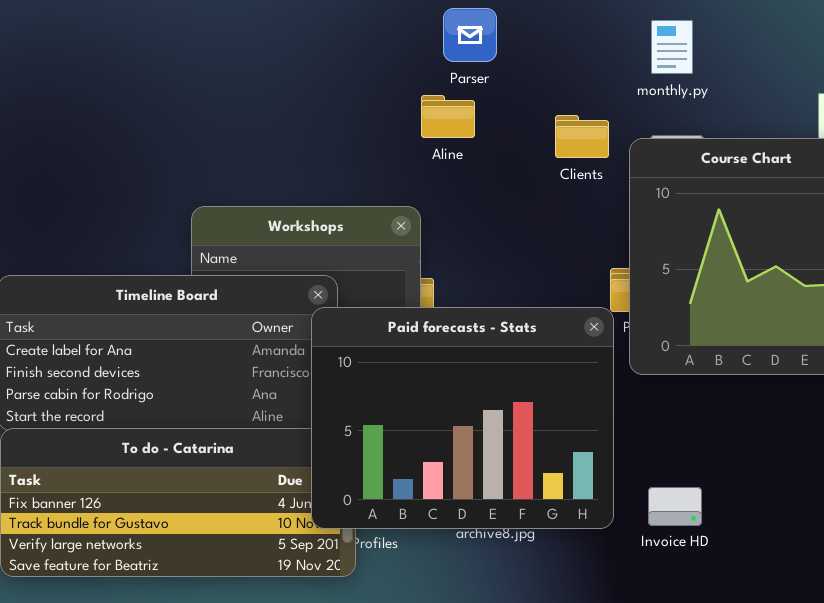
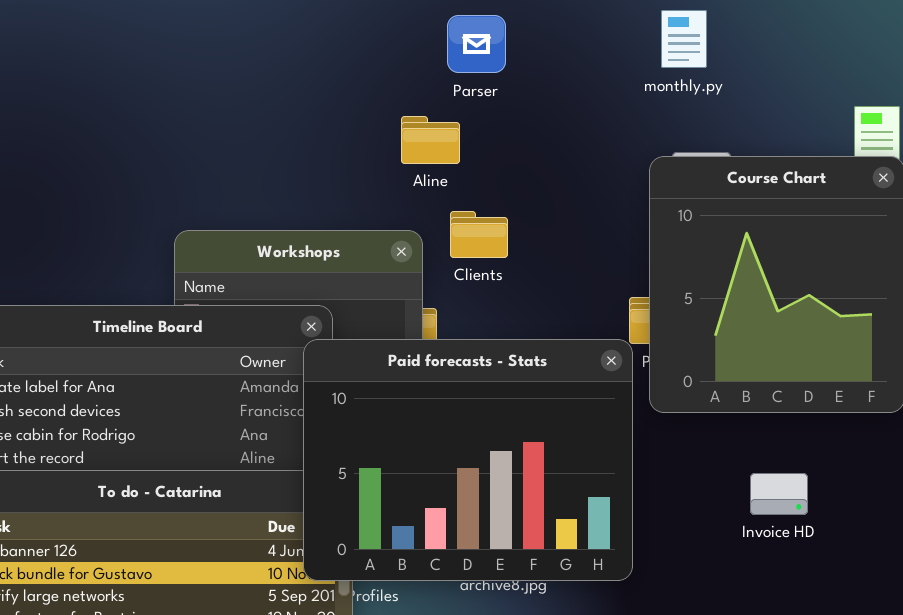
monthly.py: [651,20,693,74] -> [661,10,707,68], moved
Aline: [421,95,475,138] -> [401,116,460,164], moved
Clients: [555,115,609,158] -> [450,211,508,258], moved
Invoice HD: [648,487,702,526] -> [750,473,808,515], moved

